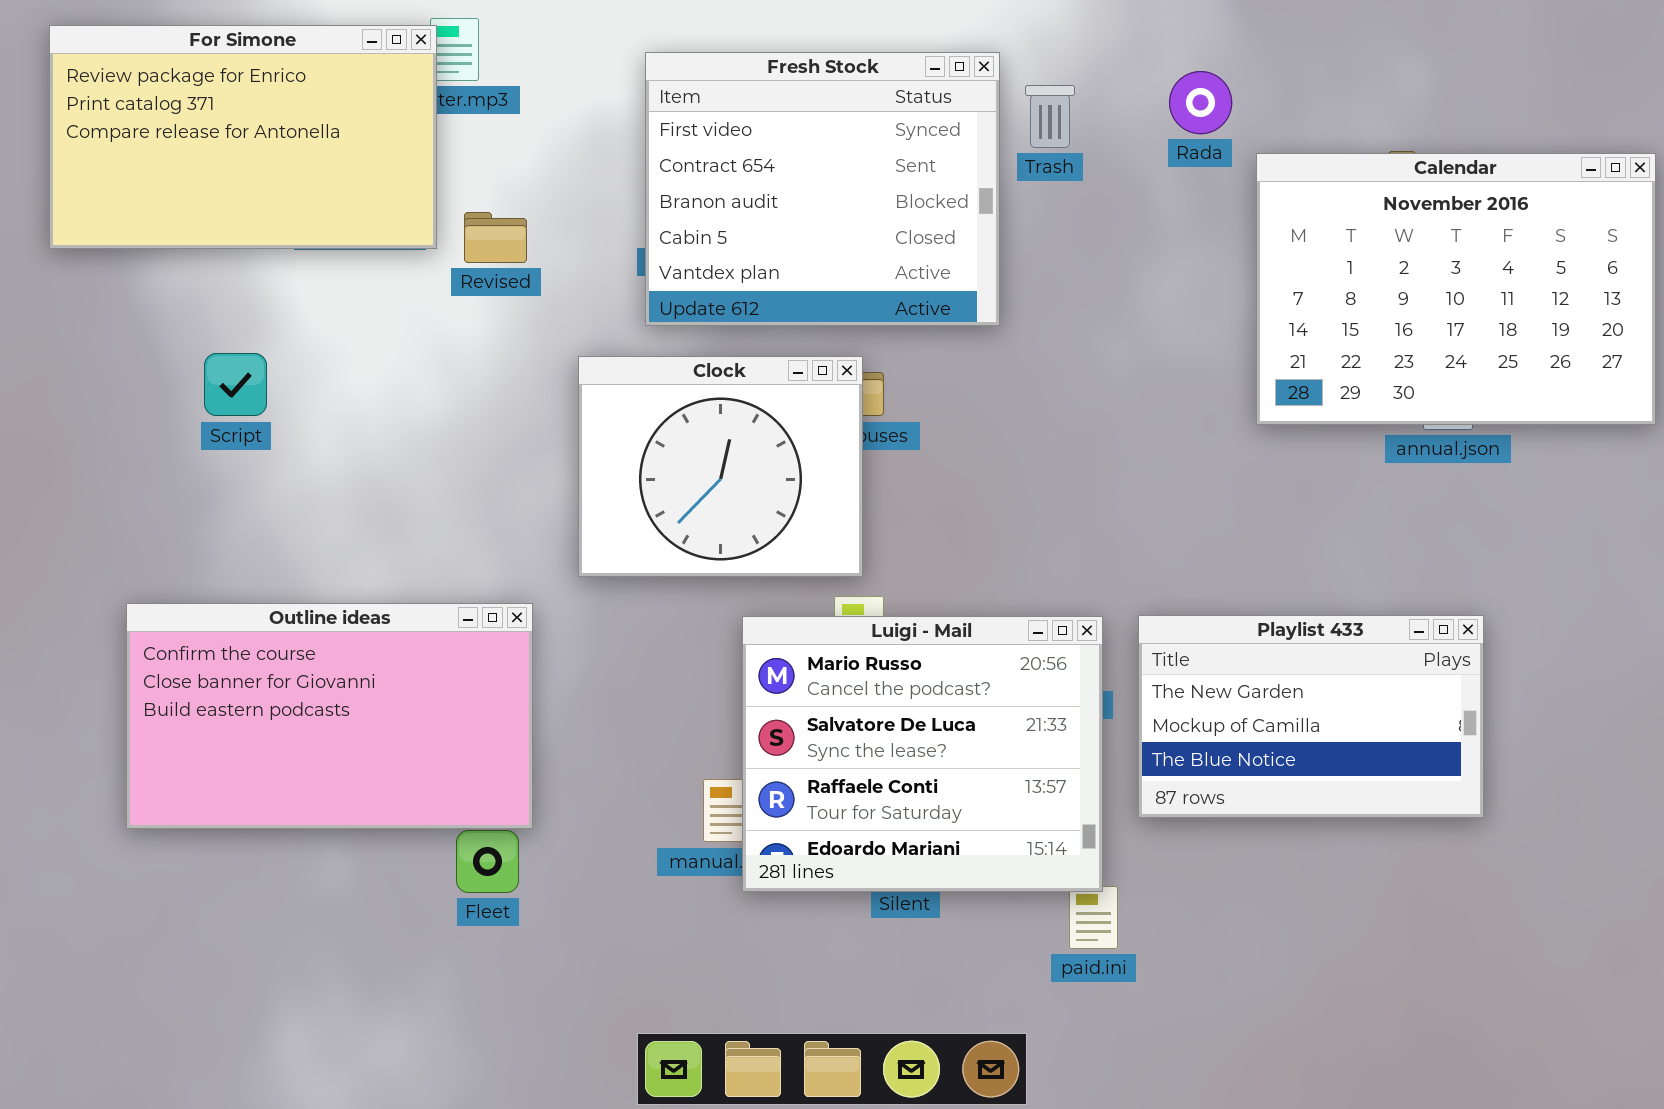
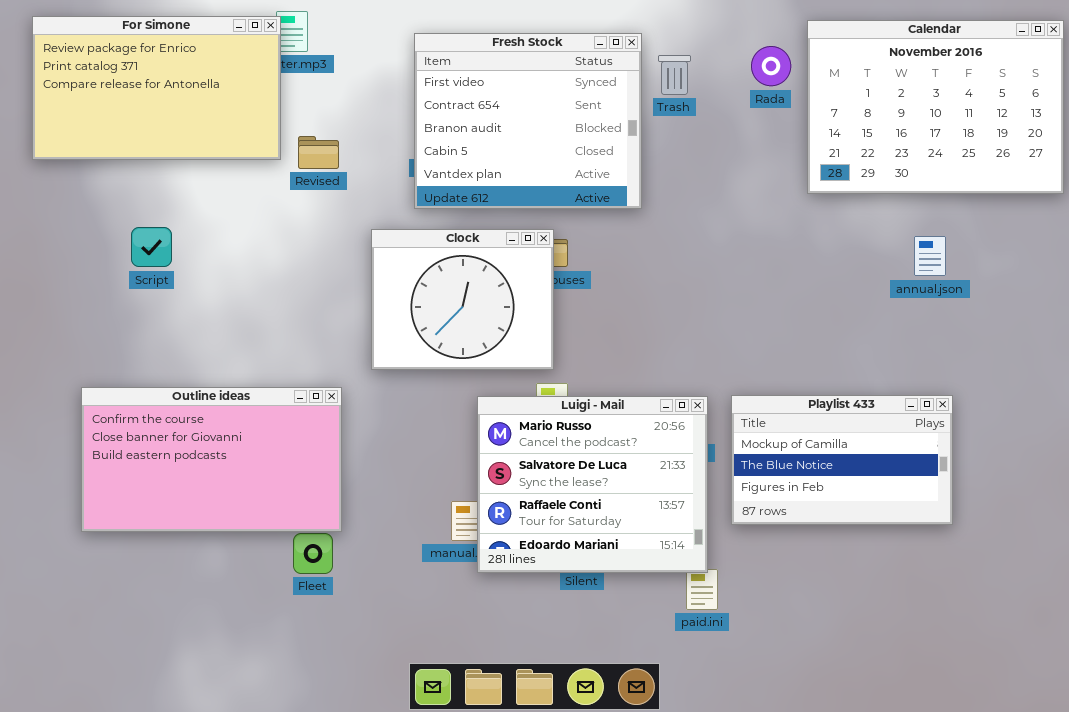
Calendar: [1256,153,1656,425] -> [807,20,1064,194], moved
Playlist 433: [1138,615,1484,818] -> [731,395,953,525], scrolled down 1 row

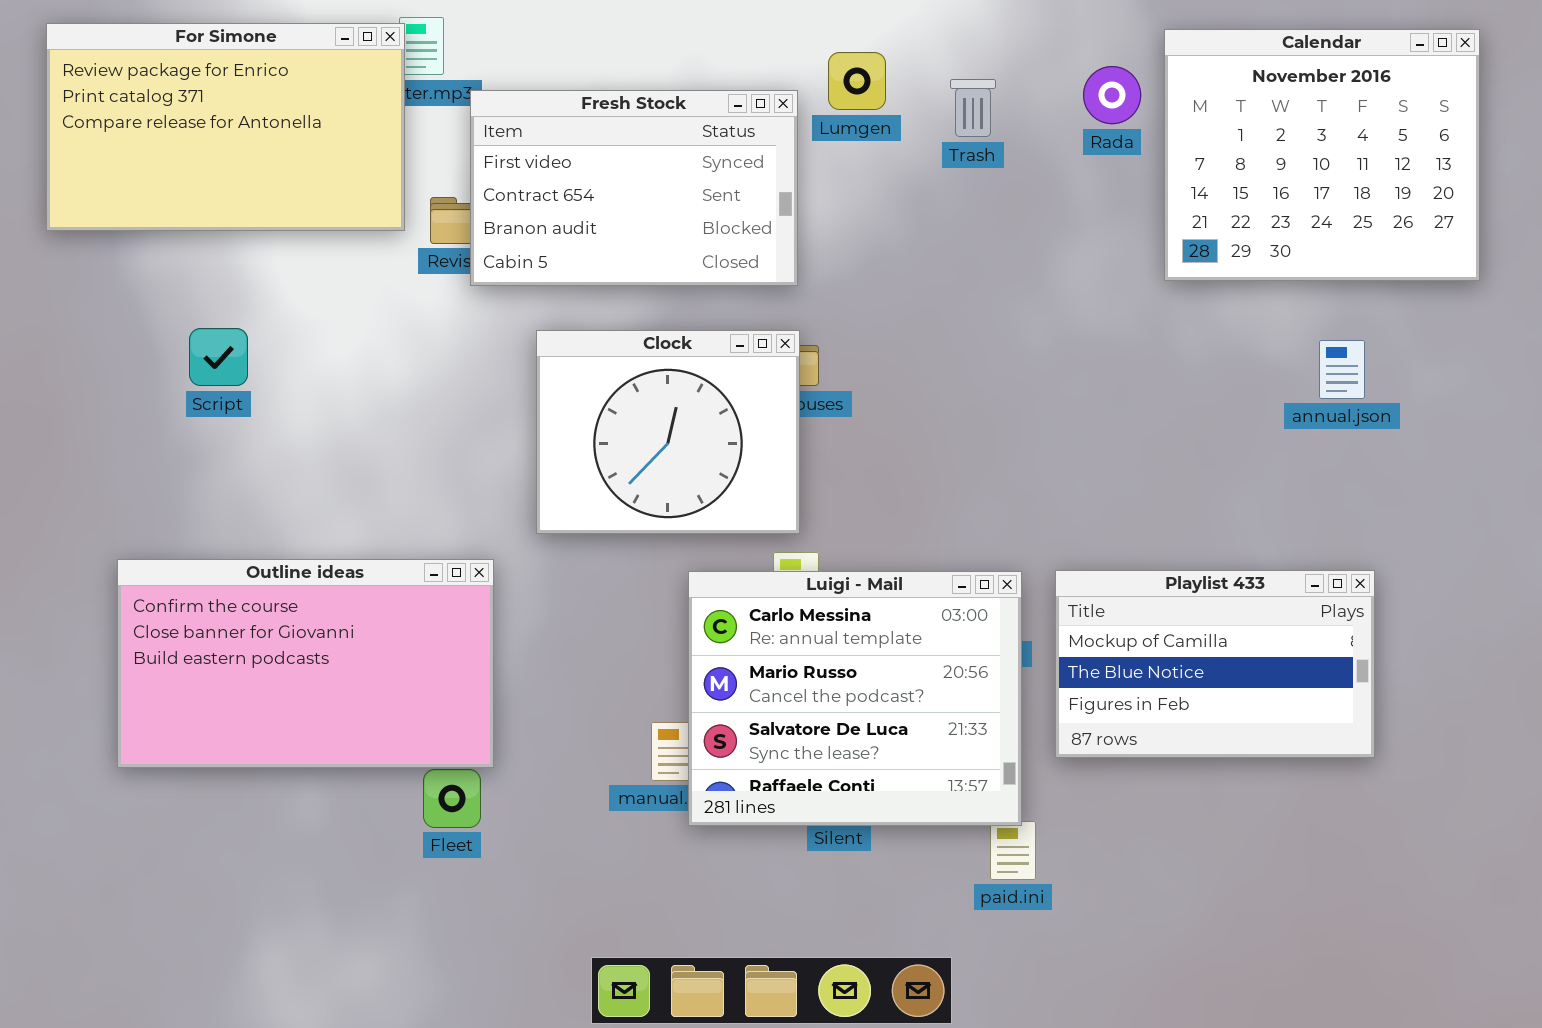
Calendar: [807,20,1064,194] -> [1164,29,1480,281], resized
Fresh Stock: [414,33,642,209] -> [470,90,798,286], moved, resized
Luigi - Mail: [477,396,708,573] -> [688,571,1022,826], scrolled up 1 row

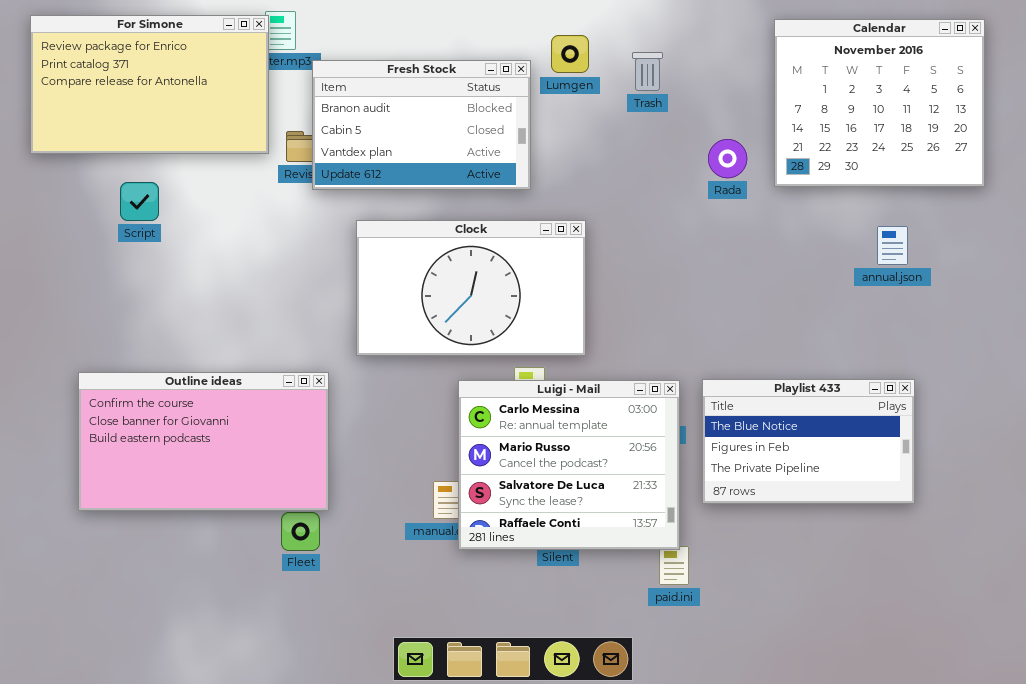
Rada: [1083,66,1141,124] -> [708,139,747,178], moved
Fresh Stock: [470,90,798,286] -> [312,60,531,190], scrolled down 2 rows
Script: [189,328,248,386] -> [120,182,159,221], moved
Clock: [536,330,800,534] -> [356,220,586,356], resized
Playlist 433: [1055,570,1375,758] -> [702,379,915,504], scrolled down 1 row

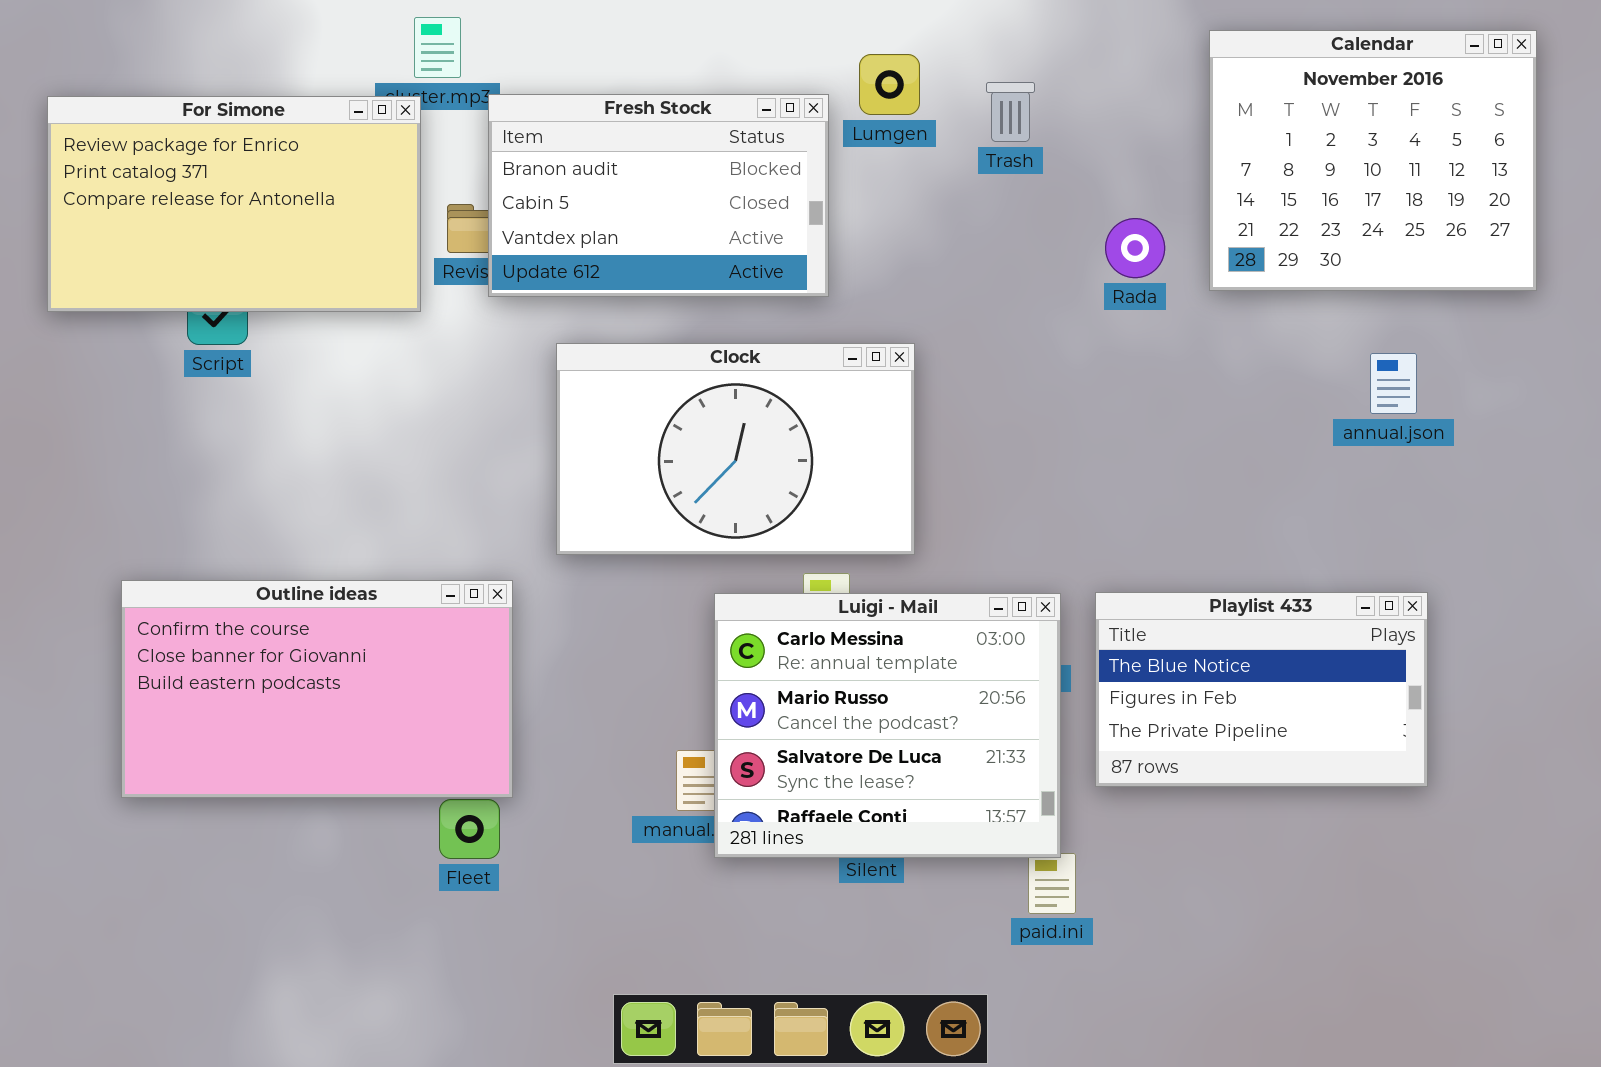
For Simone: [30,15,269,154] -> [47,96,421,312], moved

